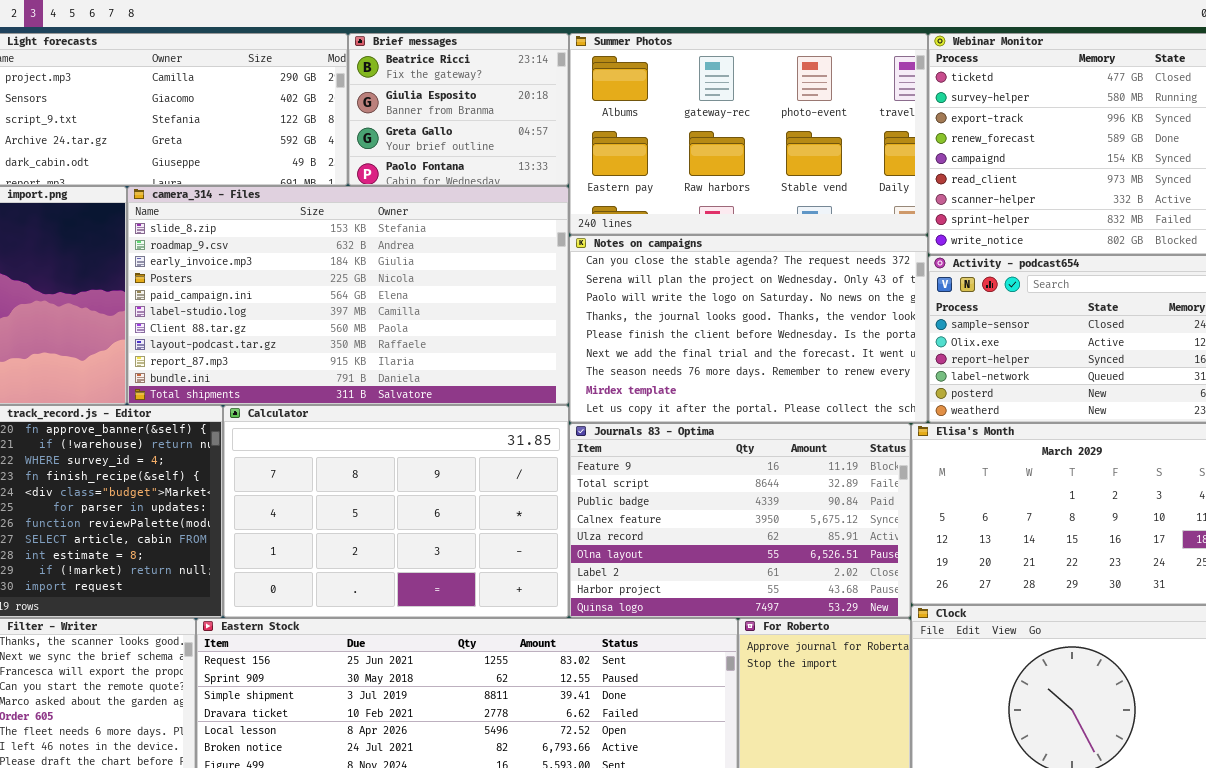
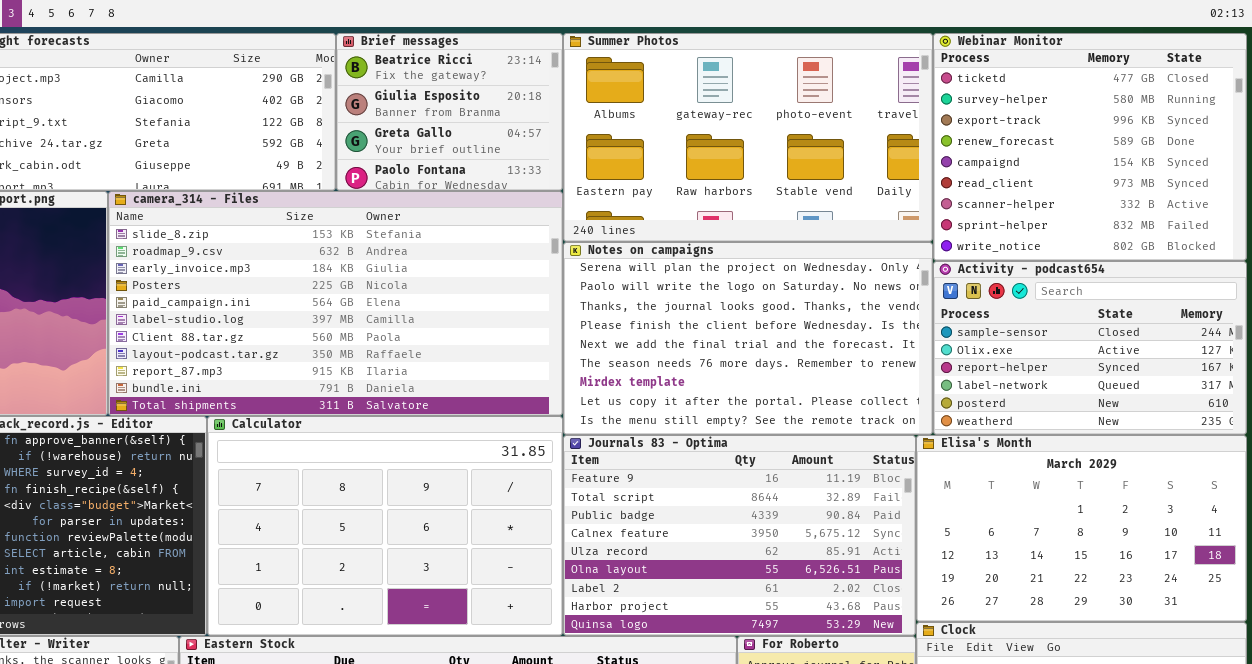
Notes on campaigns: [569,235,928,423] -> [563,242,933,435], scrolled down 1 row

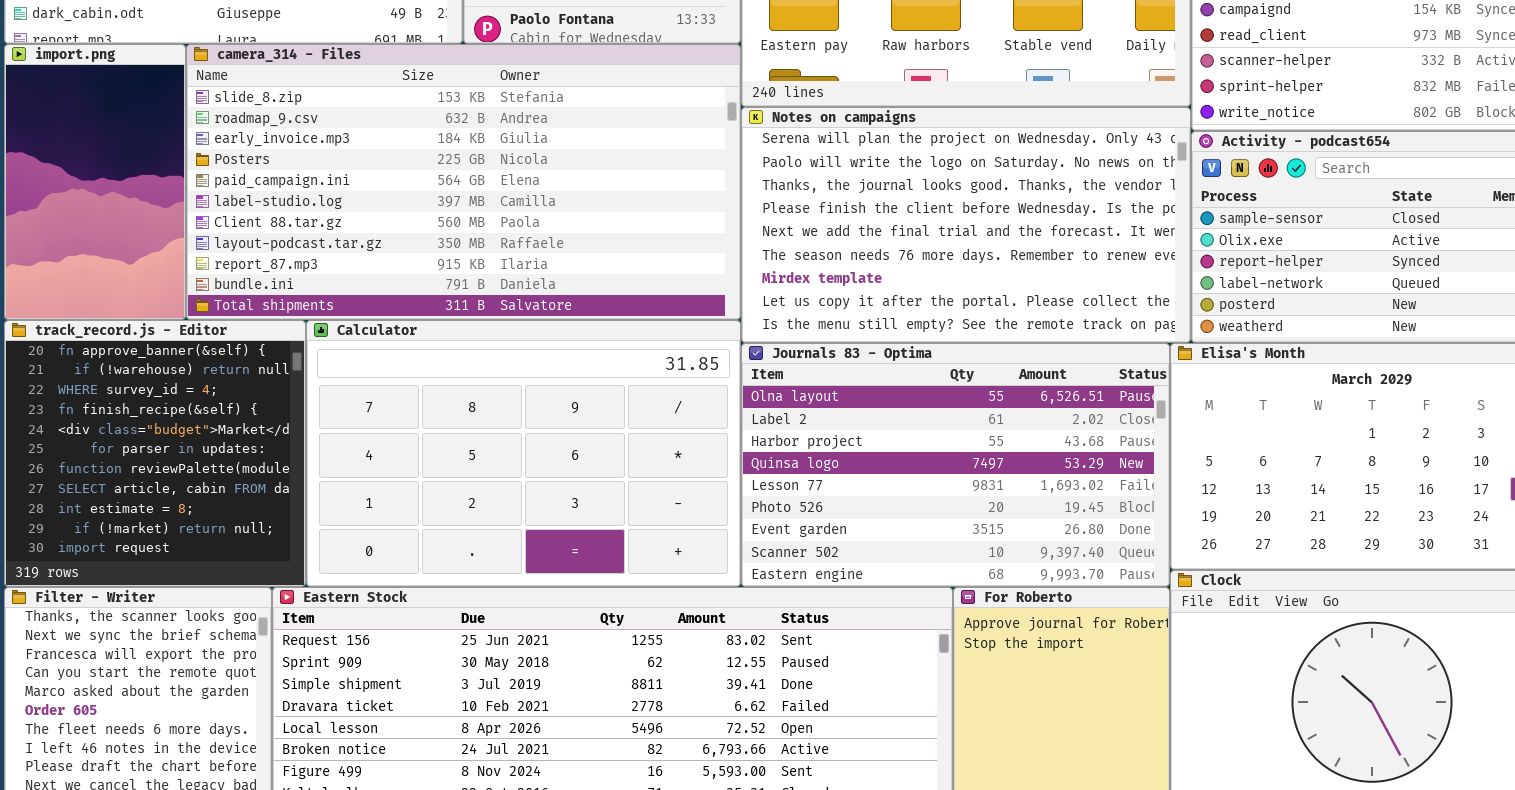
Journals 83 - Optima: [563,435,916,636] -> [741,343,1170,587], scrolled down 5 rows

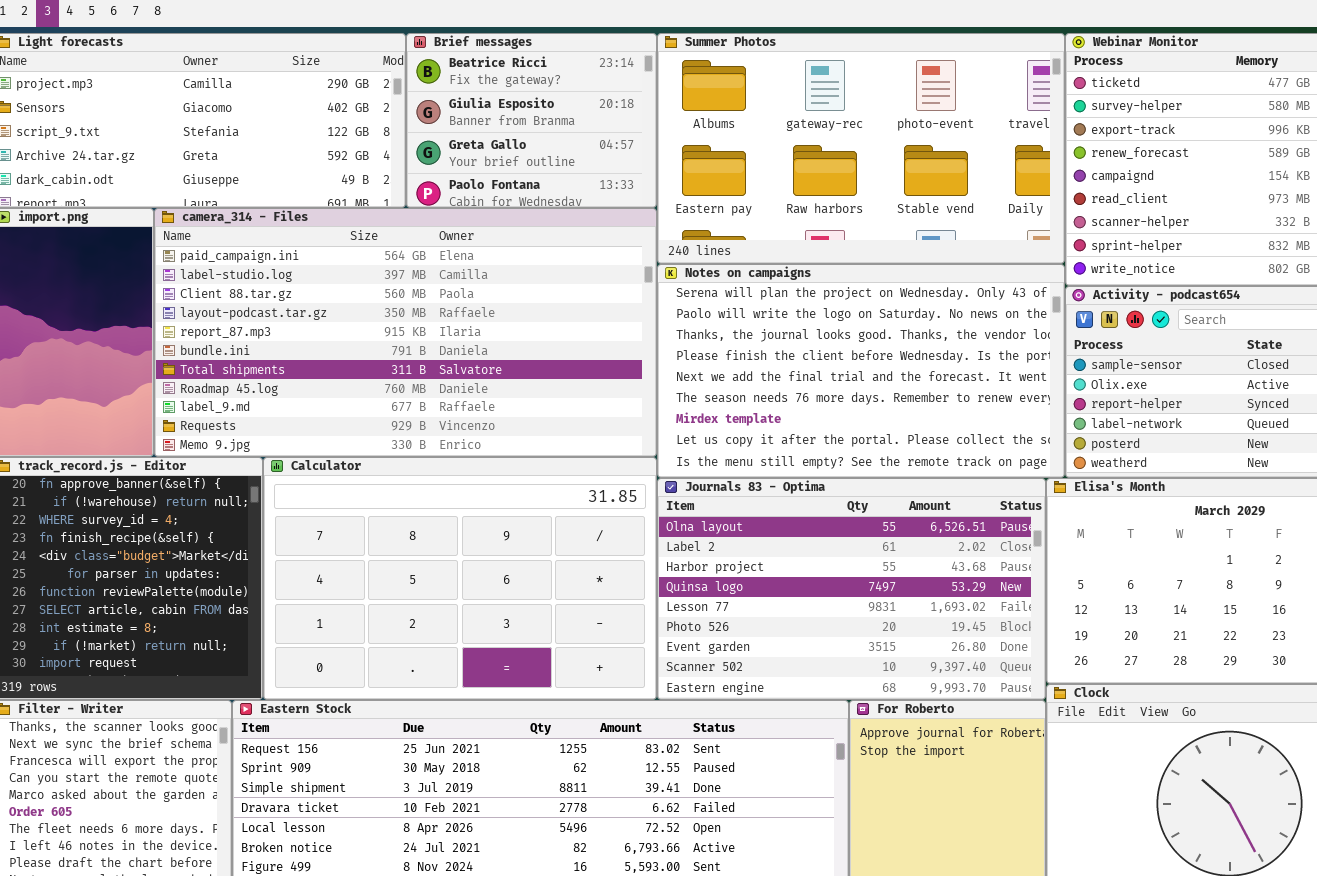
camera_314 - Files: [186,44,741,320] -> [154,208,657,457], scrolled down 4 rows

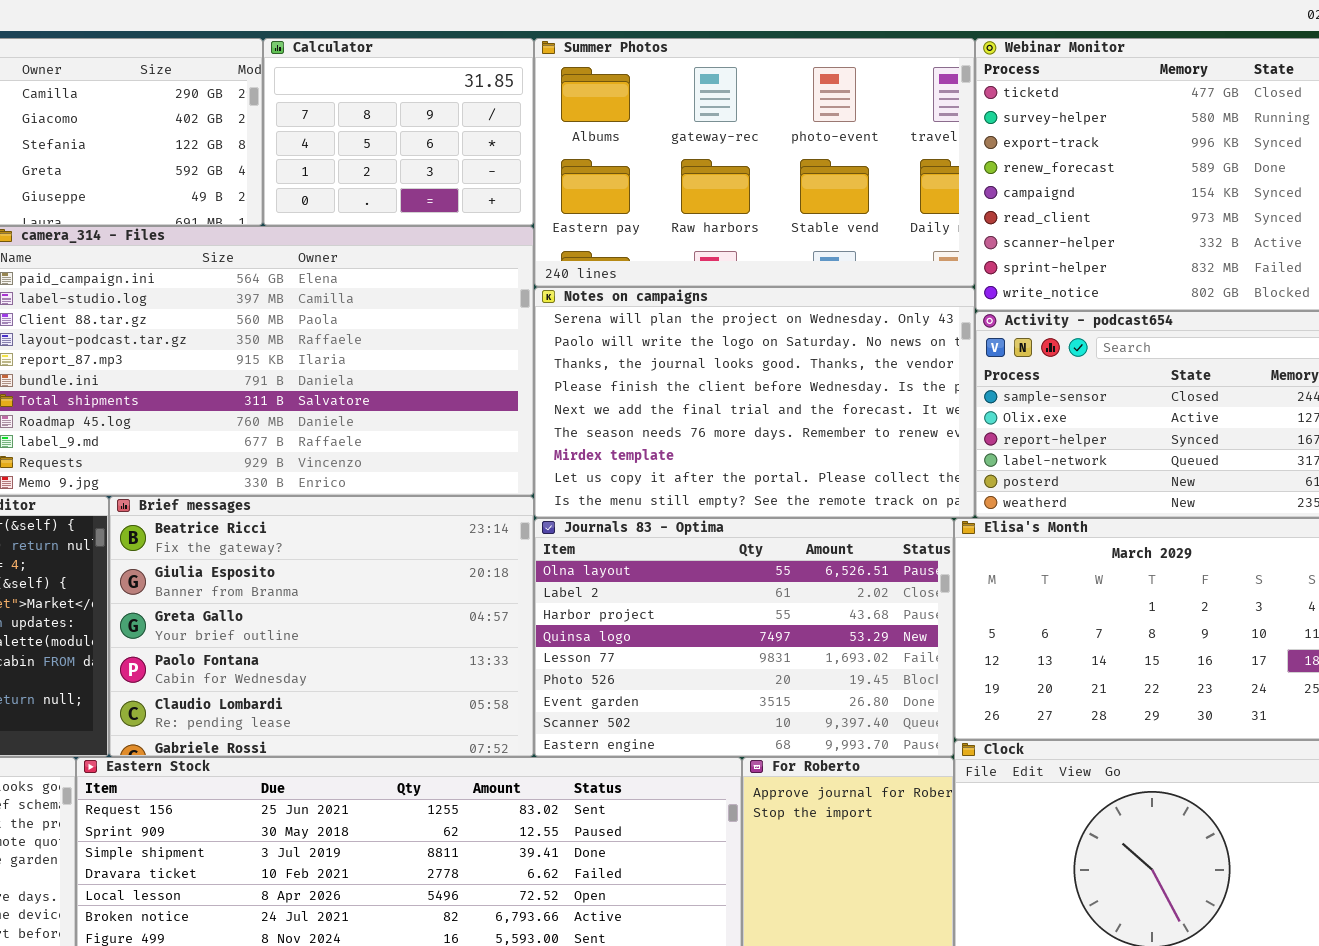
Brief messages: [406,33,657,208] -> [109,496,534,757], moved, resized
Calculator: [263,457,657,700] -> [263,38,534,226], moved, resized

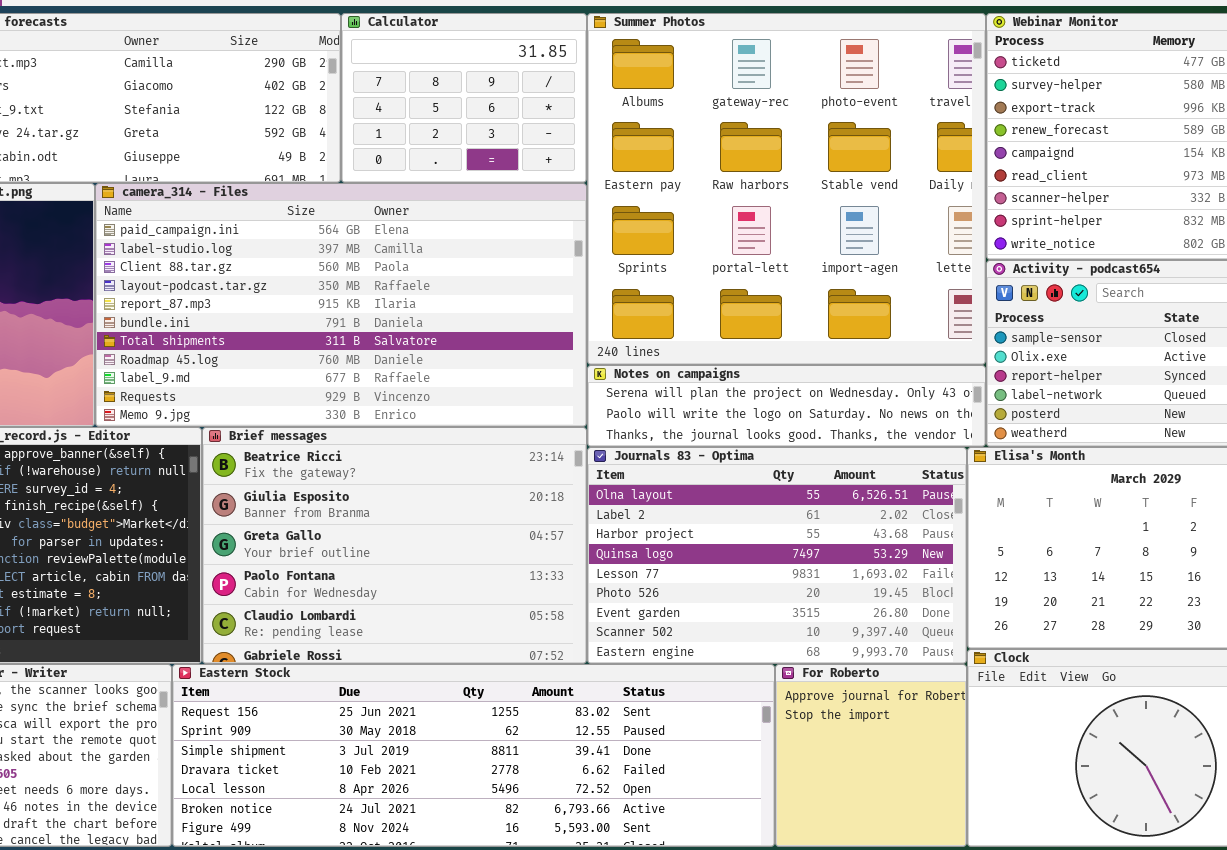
Summer Photos: [534,38,975,287] -> [587,13,986,365], resized
Notes on campaigns: [534,287,975,518] -> [587,365,986,447], resized

